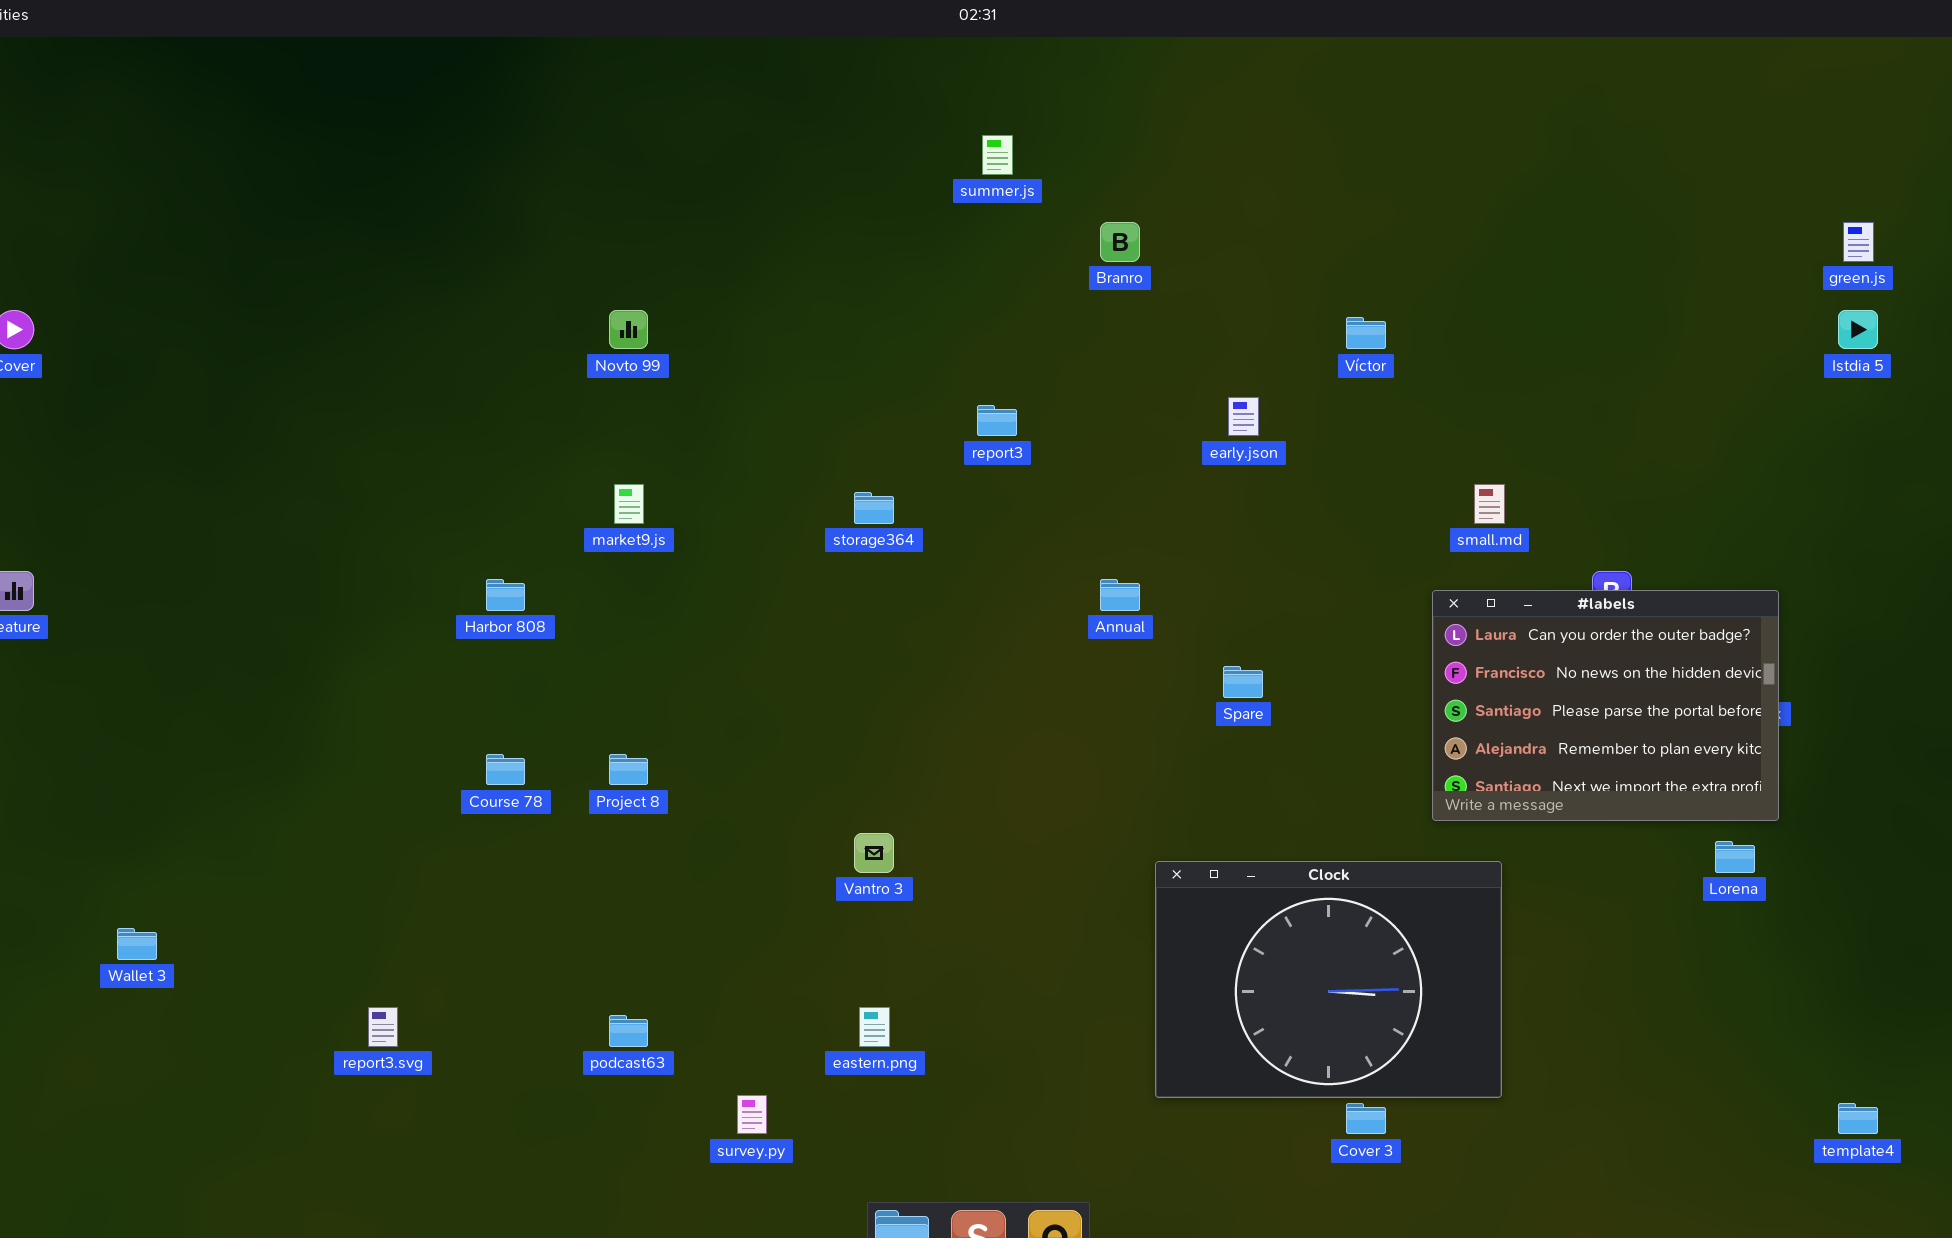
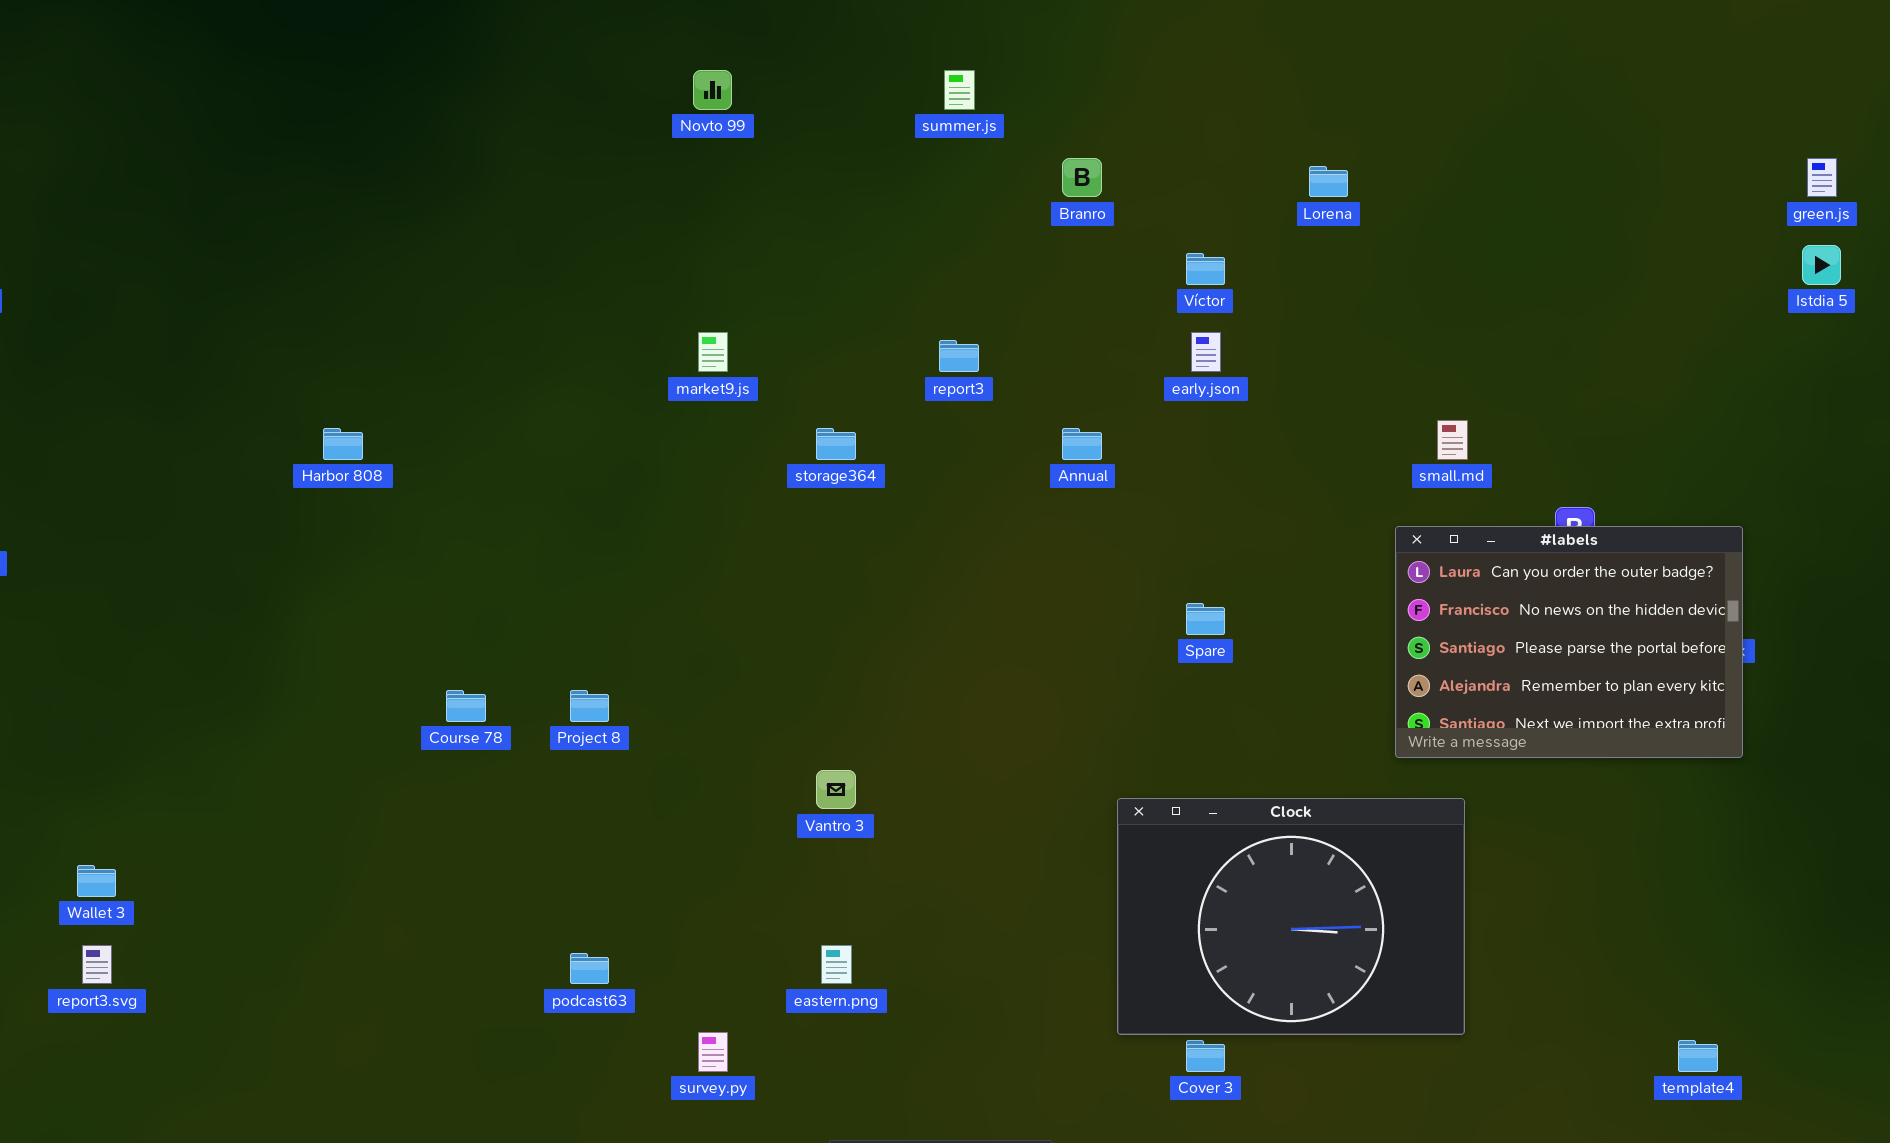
Novto 99: [609,310,648,349] -> [693,70,732,110], moved
Víctor: [1346,317,1386,349] -> [1186,253,1225,285], moved
market9.js: [614,484,644,524] -> [698,332,728,372], moved
Harbor 808: [486,579,525,611] -> [323,428,363,460], moved
Annual: [1100,579,1140,611] -> [1062,428,1102,460], moved
Lorena: [1715,841,1755,873] -> [1309,166,1348,197], moved
report3.svg: [368,1007,398,1047] -> [82,945,112,984], moved
Cover 3: [1346,1103,1386,1134] -> [1186,1040,1225,1072], moved
template4: [1838,1103,1878,1134] -> [1678,1040,1718,1072], moved

